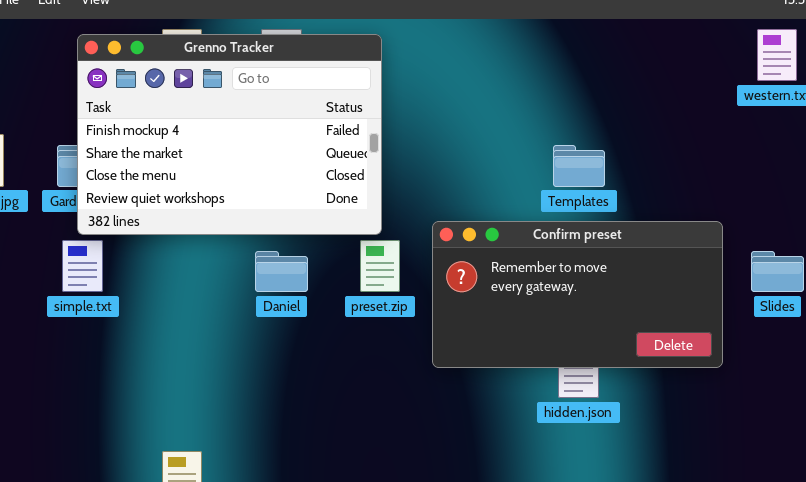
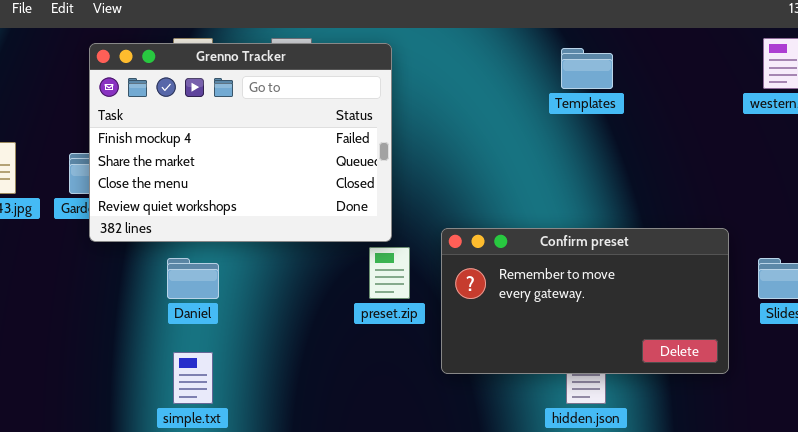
Templates: [553,145,605,187] -> [561,48,613,89], moved
simple.txt: [62,240,103,292] -> [173,352,213,404], moved
Daniel: [255,251,308,292] -> [167,258,219,299], moved

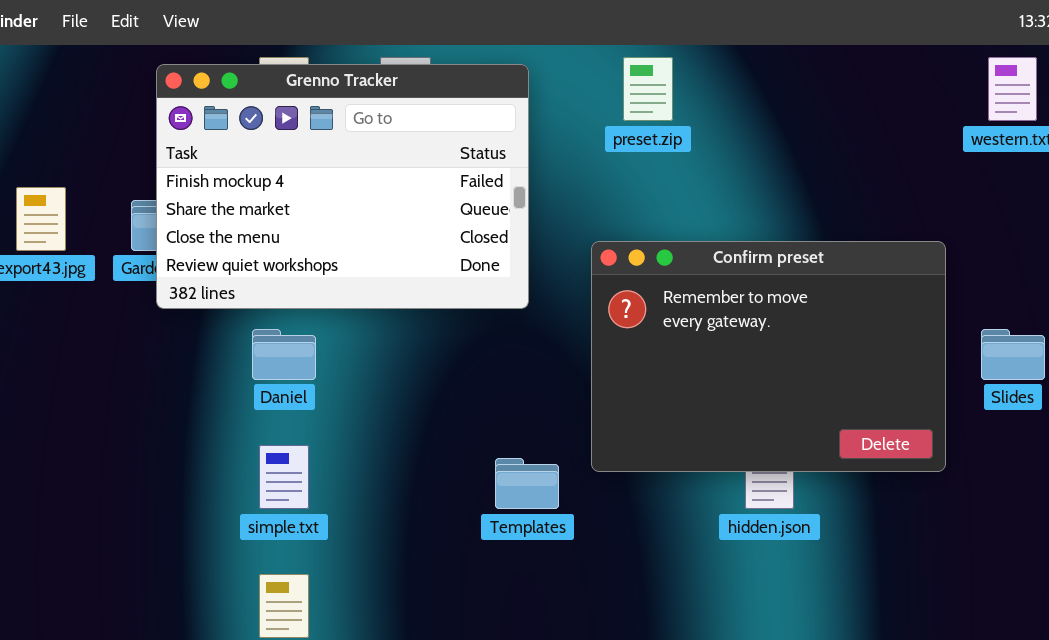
Templates: [561,48,613,89] -> [495,458,559,509], moved
Confirm preset: [441,228,729,374] -> [591,241,946,472], resized
preset.zip: [369,247,410,299] -> [623,57,673,121], moved

